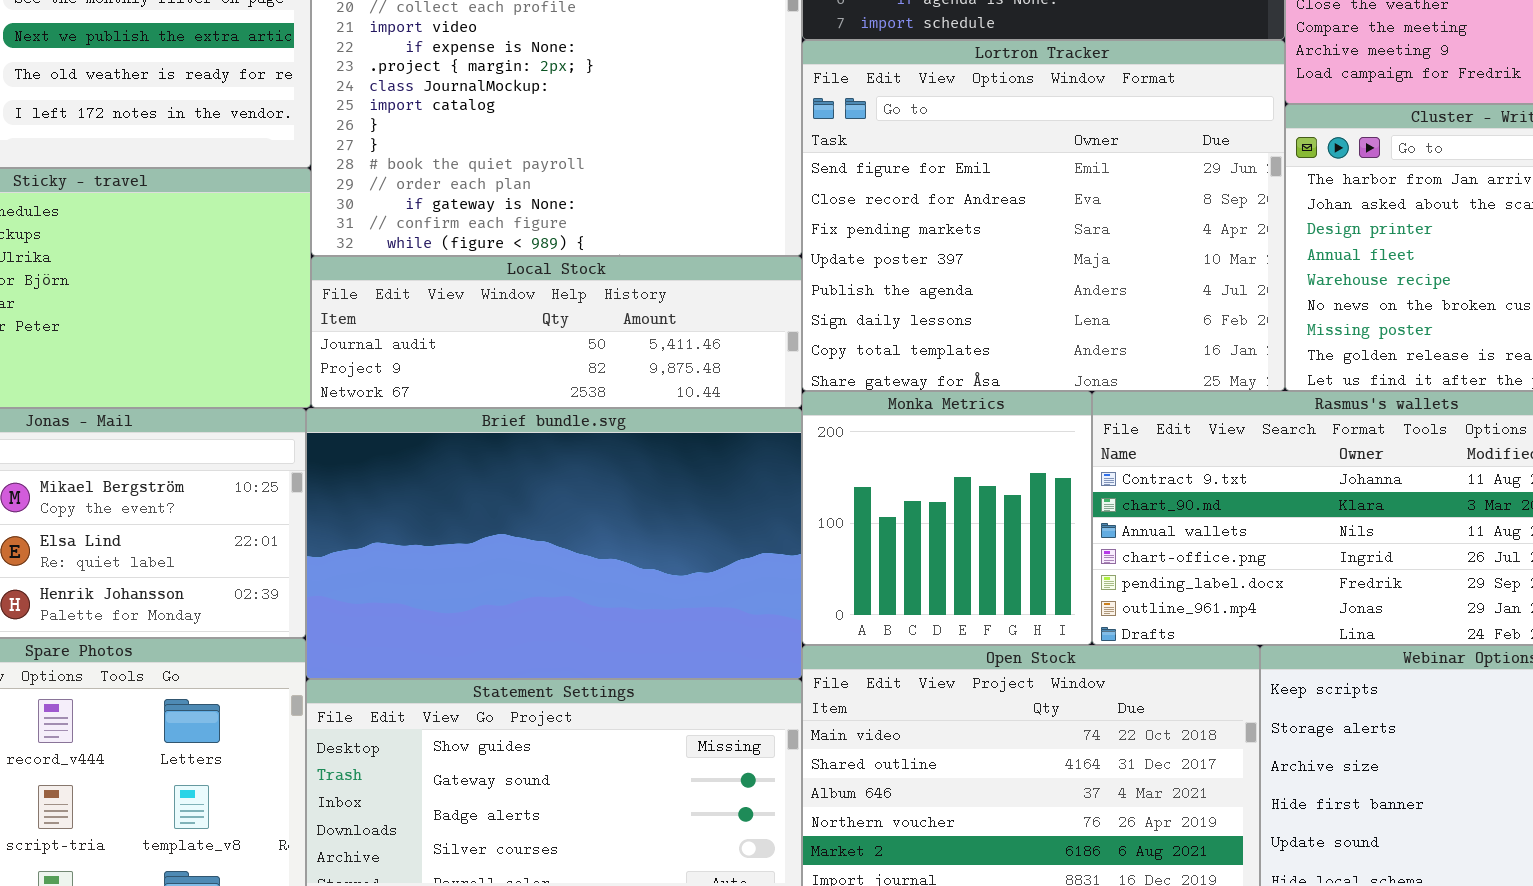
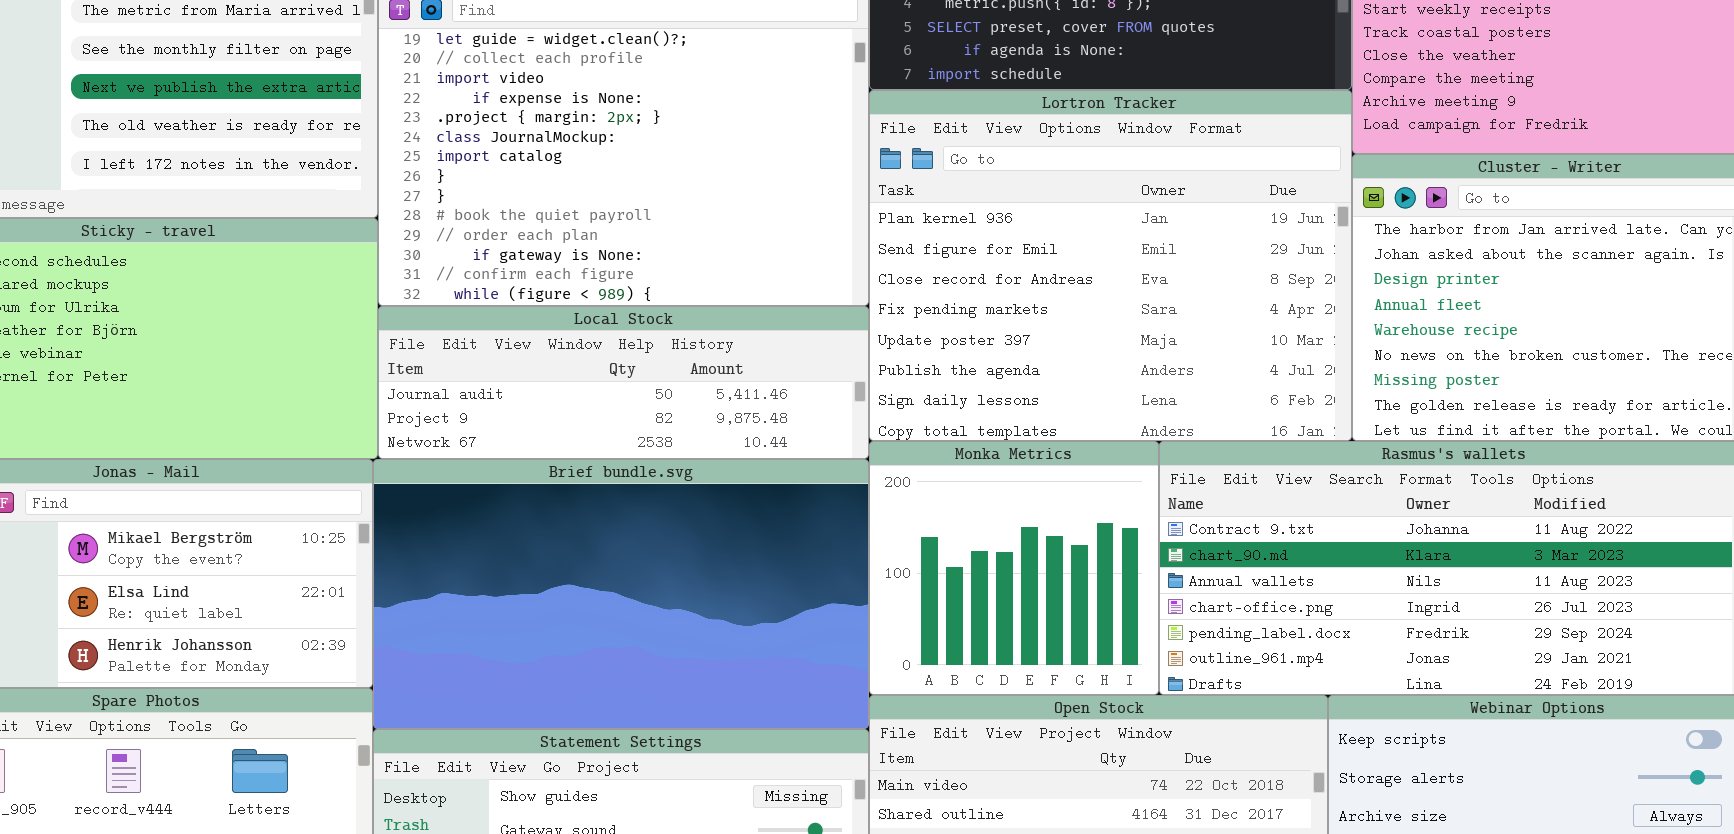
Lortron Tracker: [802,40,1285,391] -> [869,90,1352,441], scrolled up 1 row

